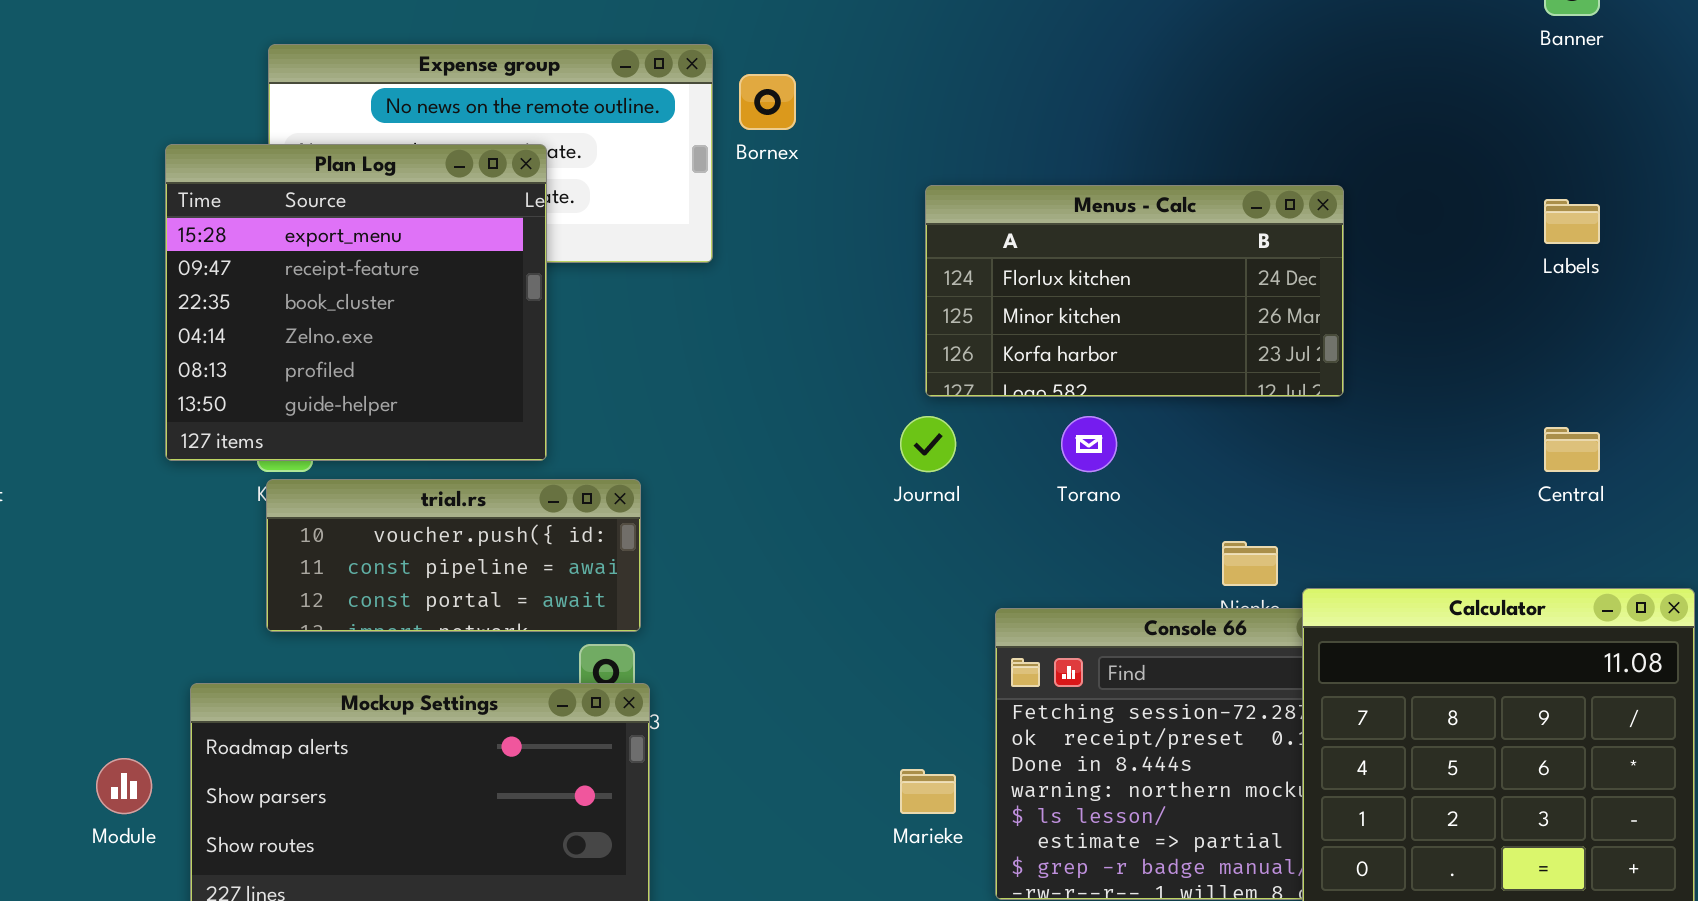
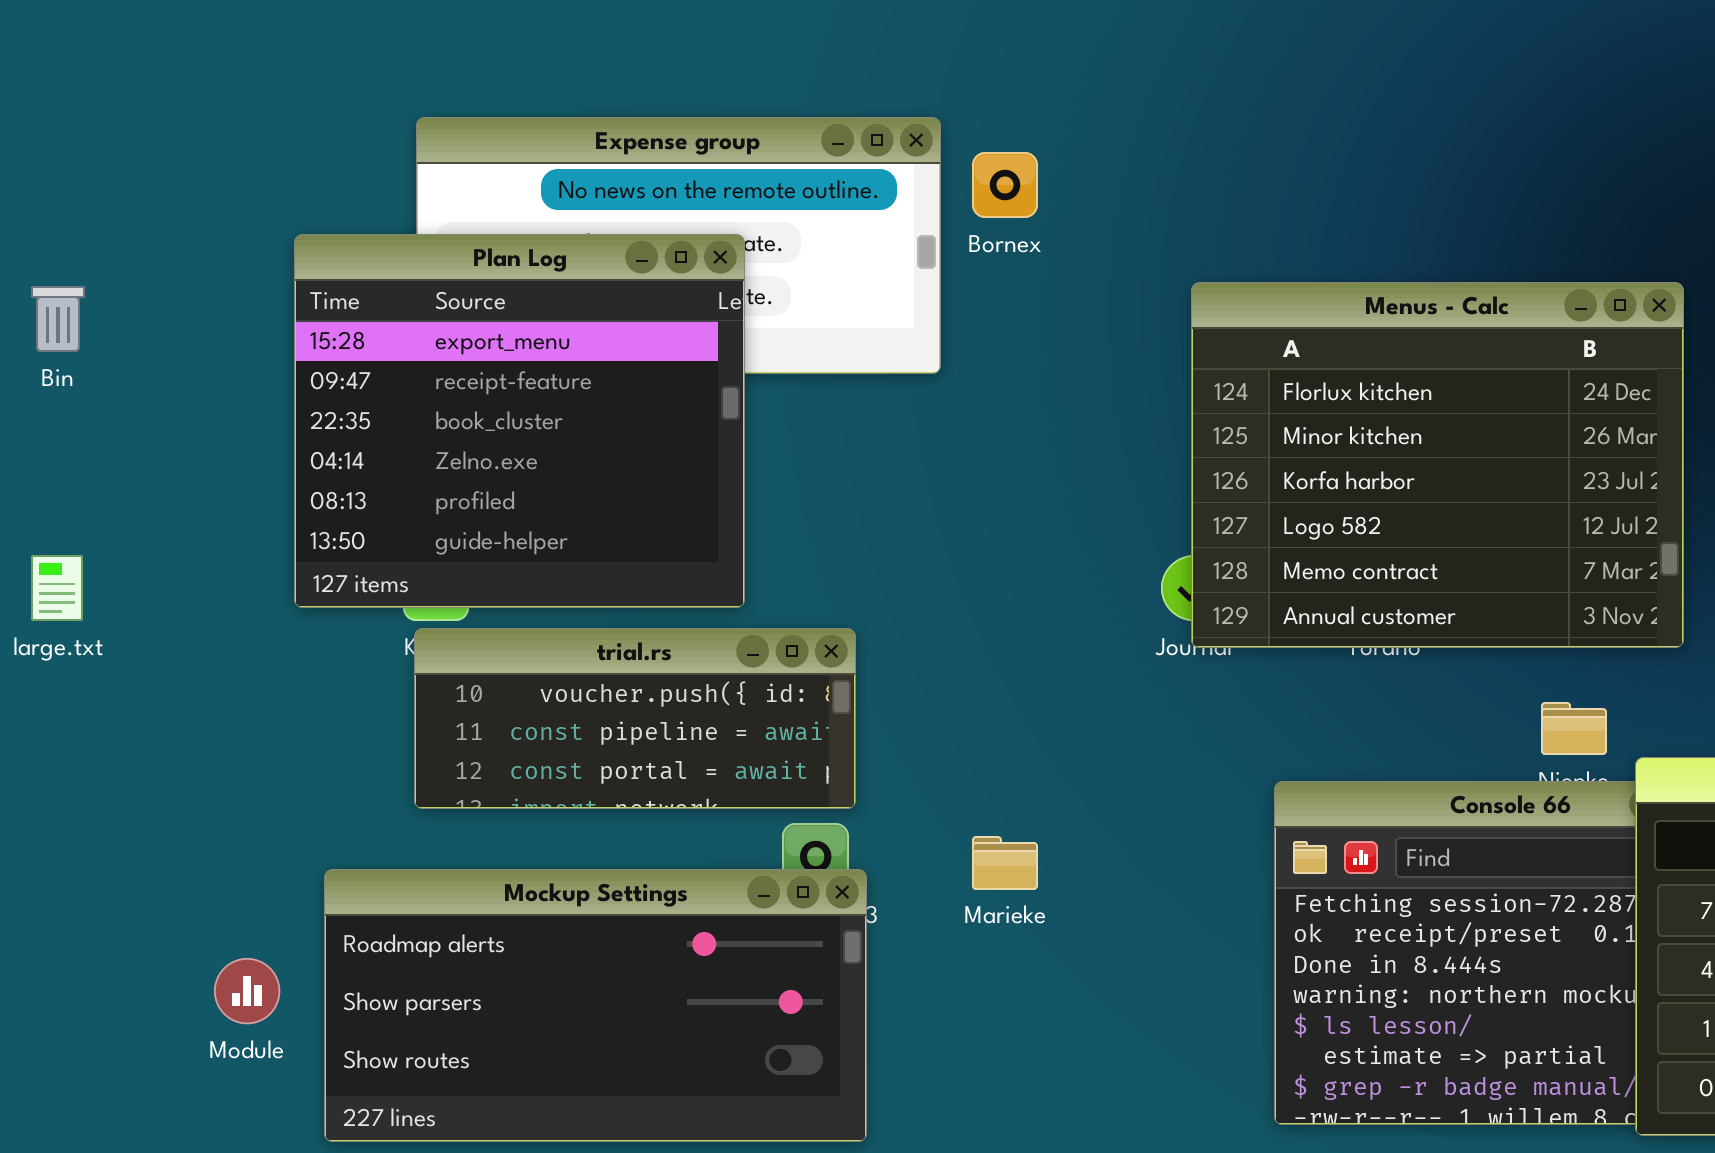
Menus - Calc: [925,185,1344,397] -> [1191,282,1684,648], resized
Marieke: [900,769,956,814] -> [972,836,1038,890], moved

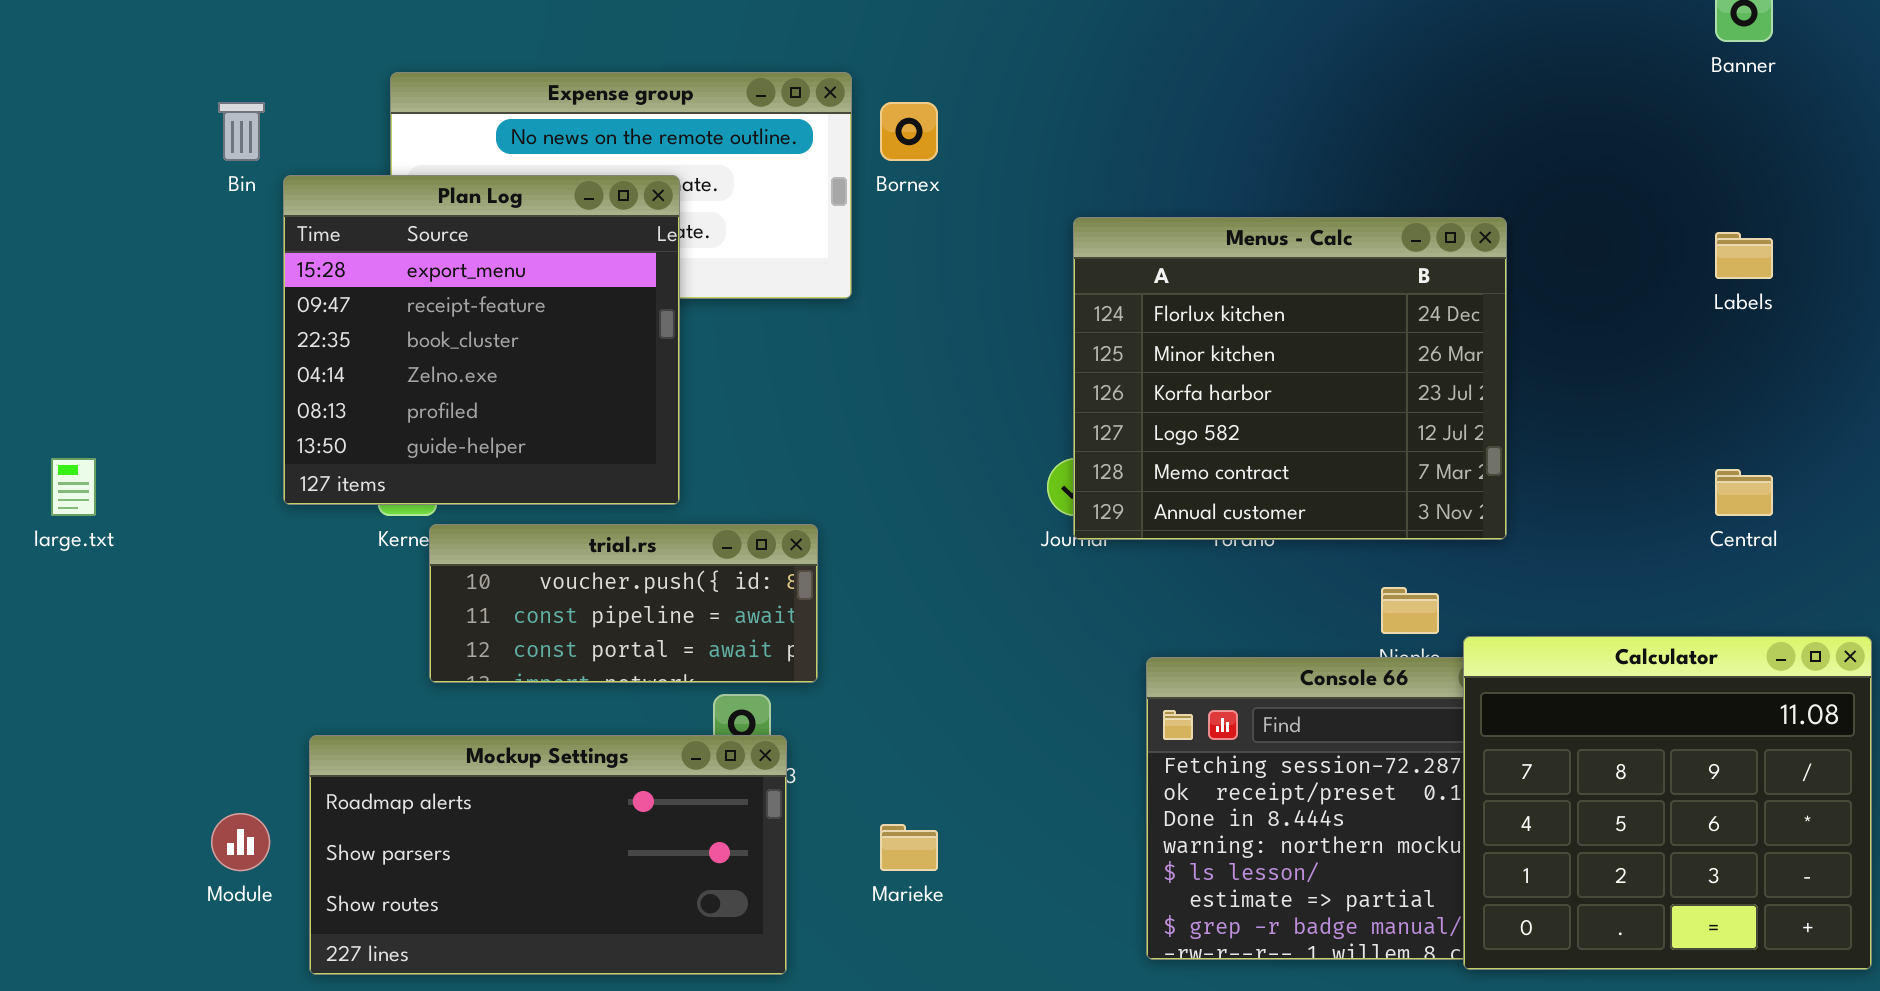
Bin: [31,286,85,352] -> [218,102,265,161], moved
trial.rs: [414,628,856,809] -> [429,524,818,683], moved
Marieke: [972,836,1038,890] -> [880,824,938,871], moved

